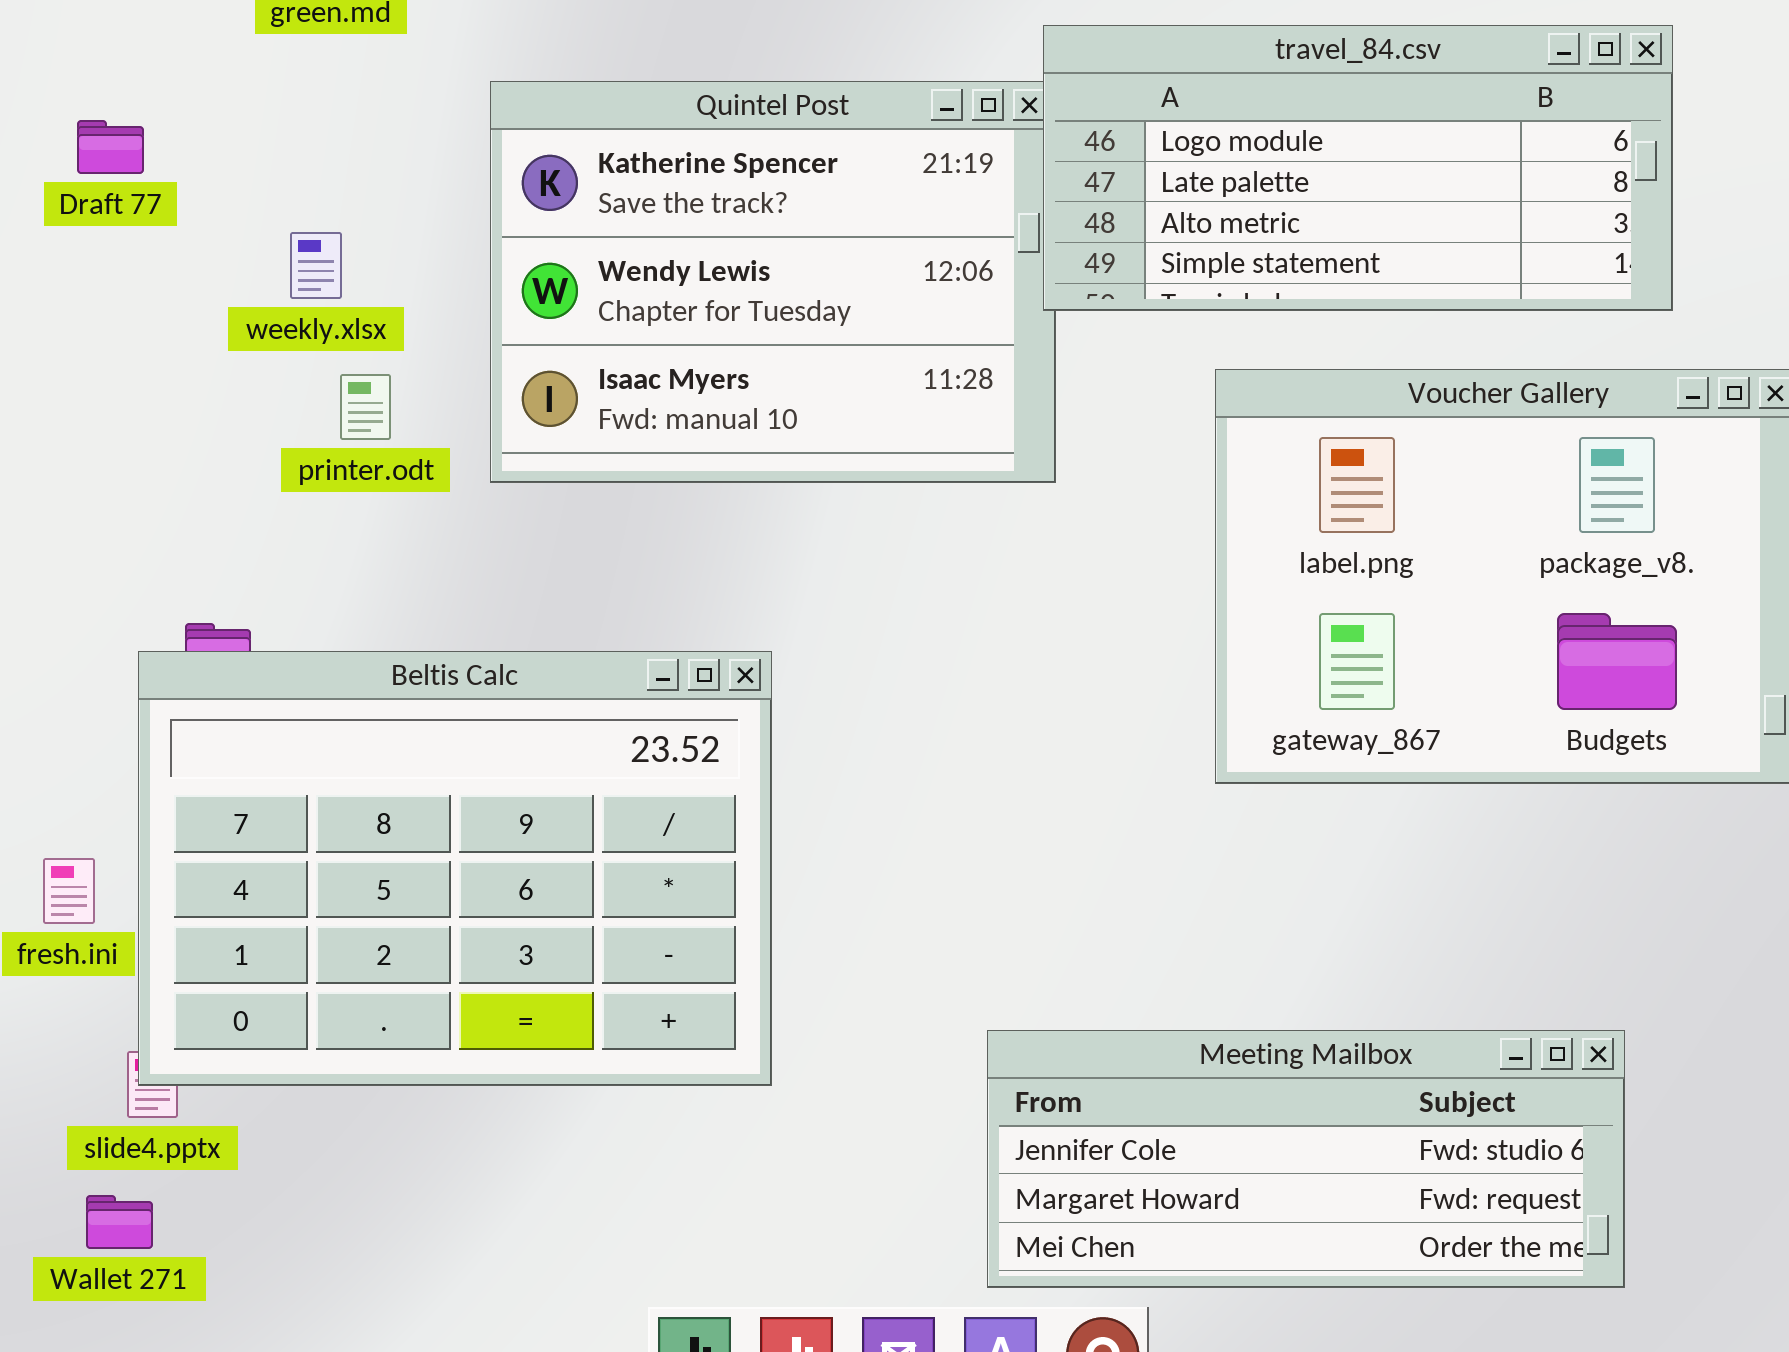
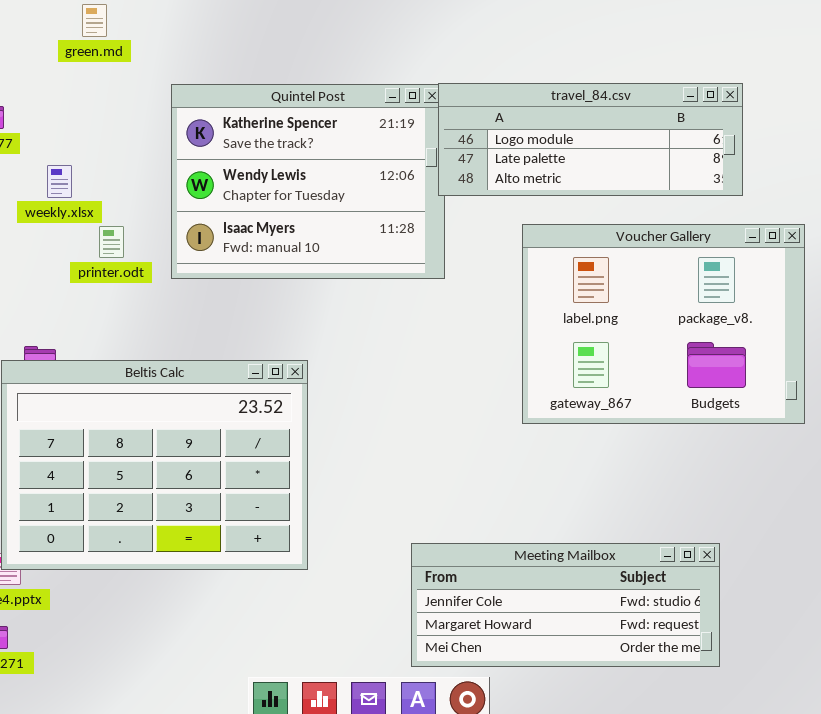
travel_84.csv: [1043,25,1673,311] -> [438,83,743,196], resized
weekly.xlsx: [290,232,342,299] -> [47,165,72,198], moved

